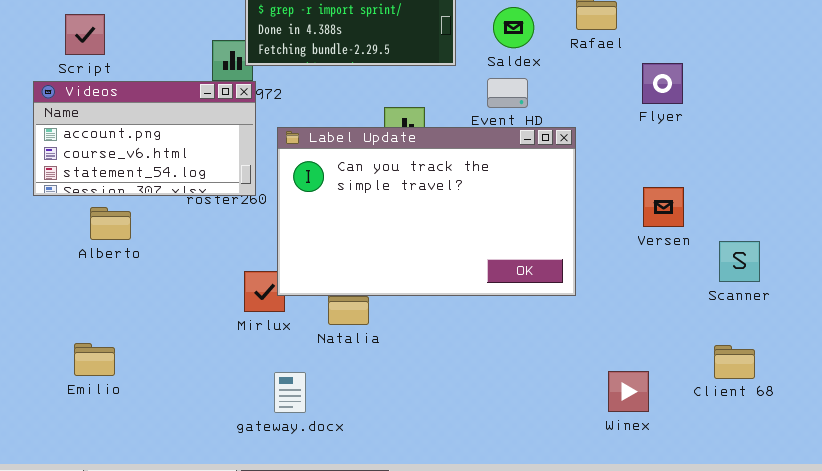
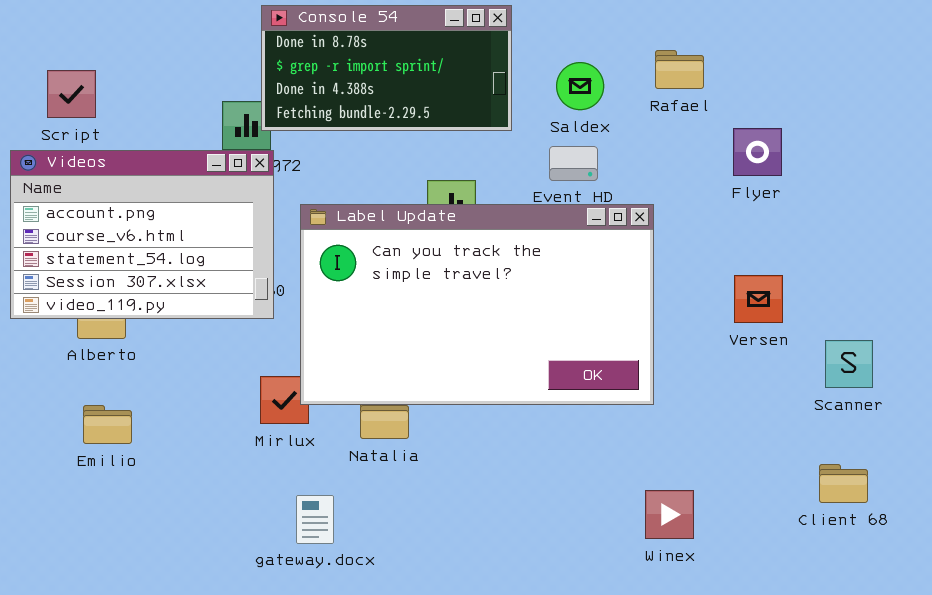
Videos: [33,81,256,196] -> [10,150,274,319], resized
Emilio: [74,343,115,376] -> [83,405,132,444], moved
Winex: [608,371,649,412] -> [645,490,694,539], moved

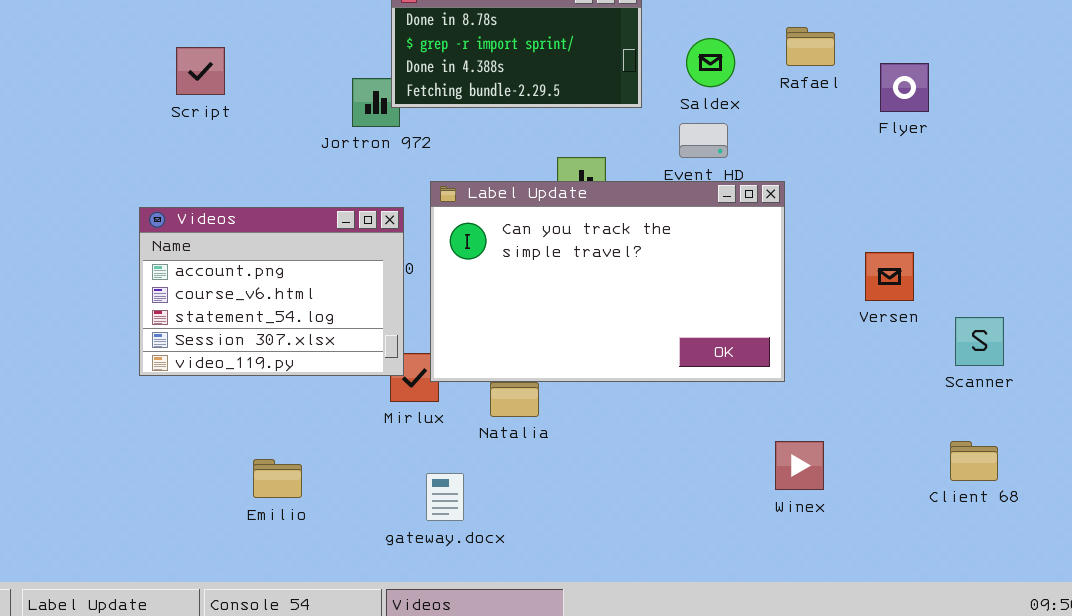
Flyer: [733,128,782,176] -> [880,63,929,112], moved
Videos: [10,150,274,319] -> [139,207,404,376], moved
Emilio: [83,405,132,444] -> [253,459,302,498], moved
Winex: [645,490,694,539] -> [775,441,824,490], moved

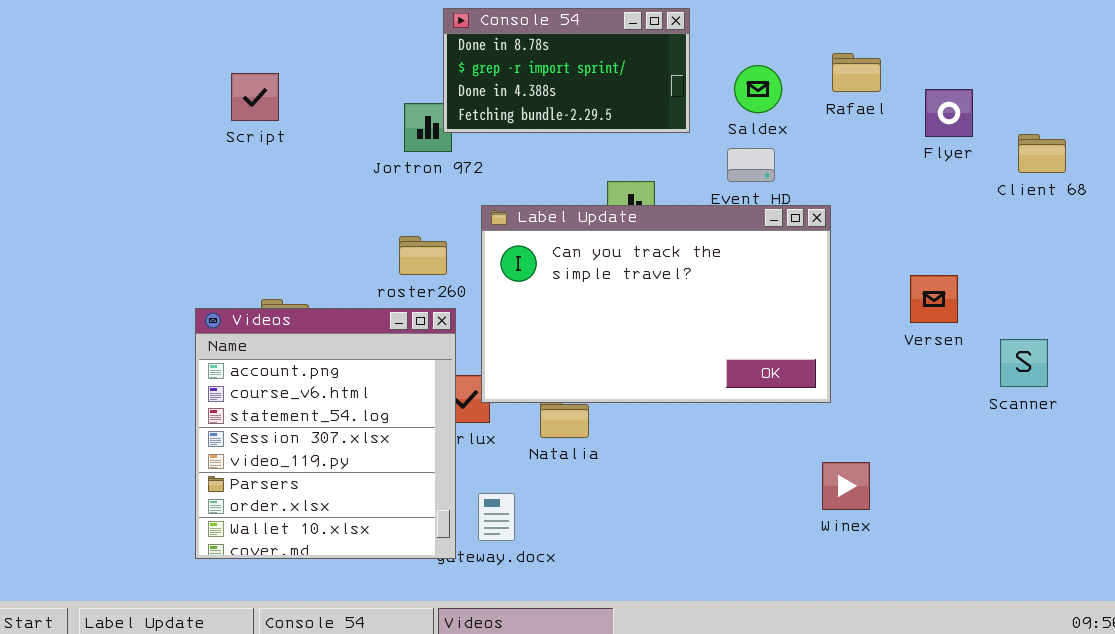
Videos: [139,207,404,376] -> [195,308,456,559], moved, resized
Client 68: [950,441,998,481] -> [1018,134,1066,173], moved

